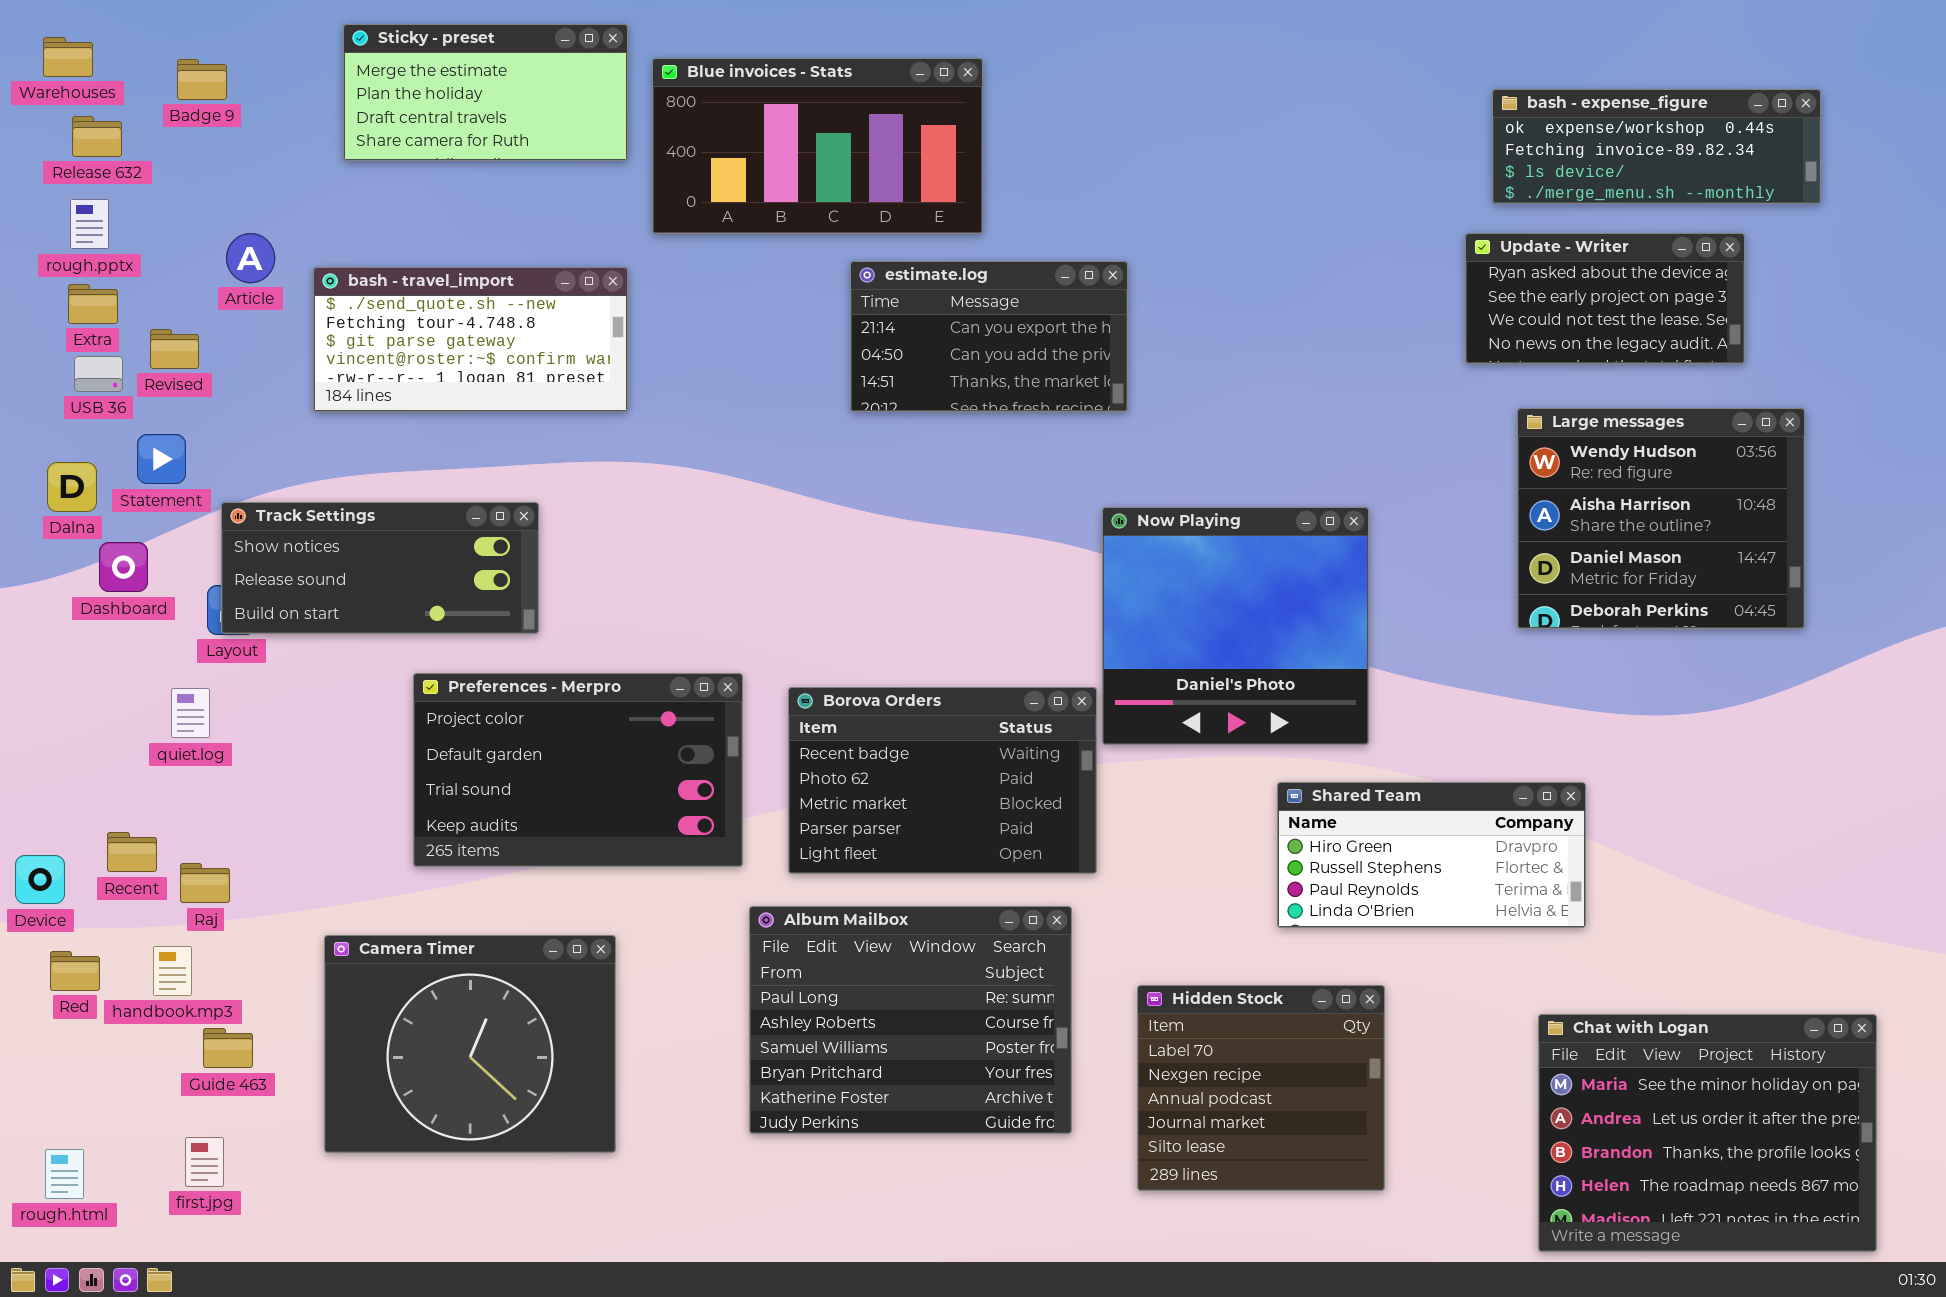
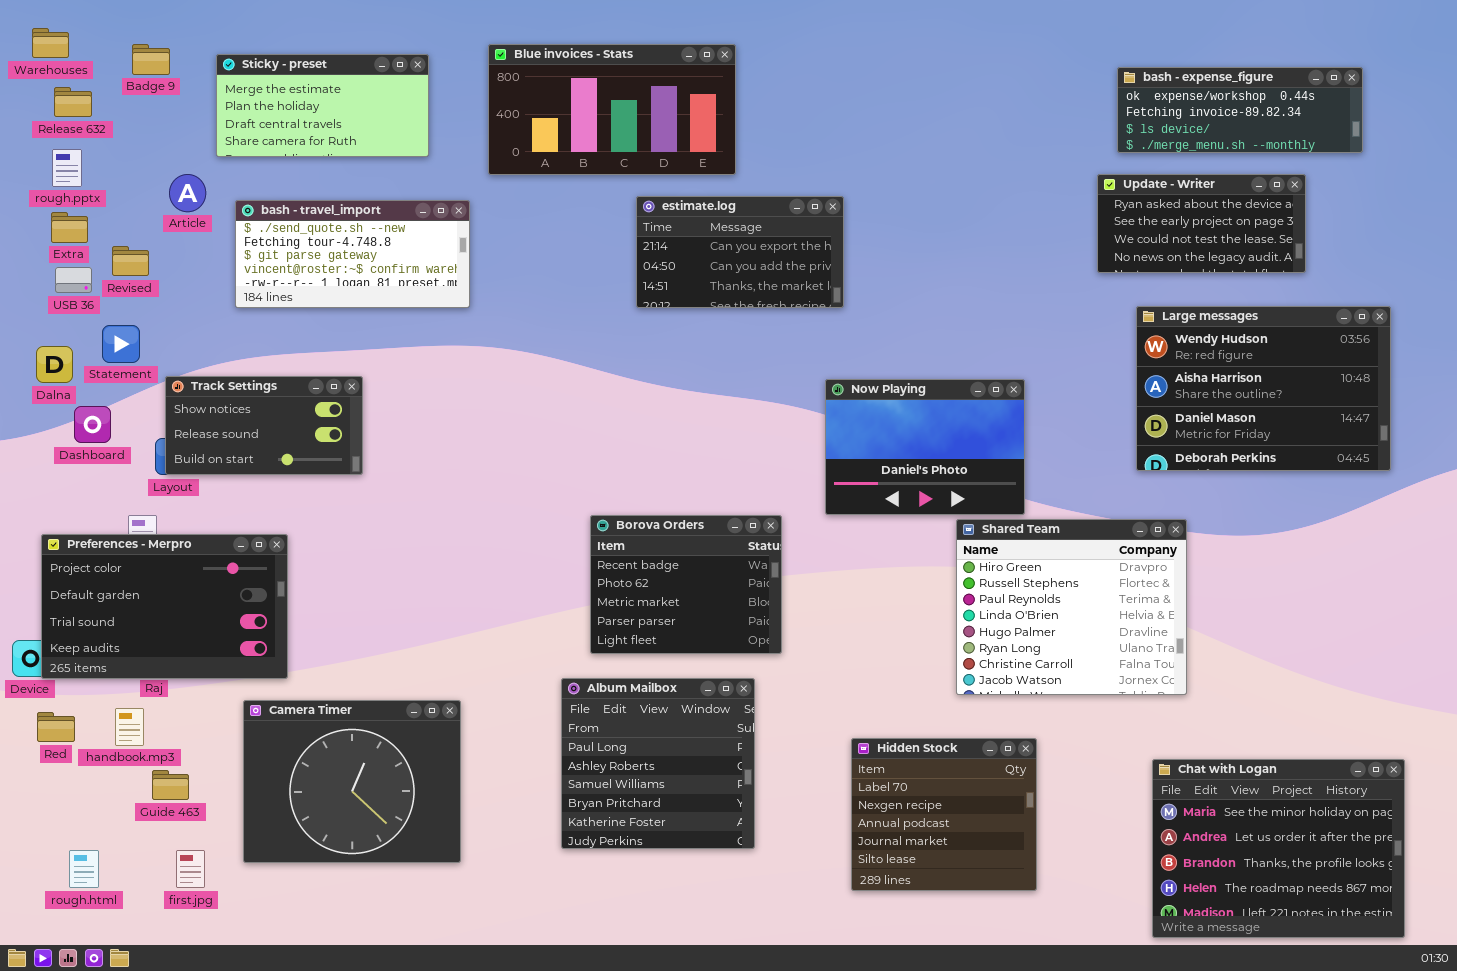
Sticky - preset: [343,24,628,161] -> [216,54,429,157], moved
Large messages: [1517,408,1805,629] -> [1136,306,1391,471], resized
Track Settings: [221,502,539,634] -> [165,376,363,475], resized
Now Playing: [1102,507,1369,745] -> [825,379,1025,515], resized
Preferences - Merpro: [413,673,743,867] -> [41,534,288,679], moved
Borova Orders: [788,687,1097,874] -> [590,515,782,654], resized
Shared Team: [1277,782,1586,928] -> [956,519,1187,695], resized
Album Mailbox: [749,906,1072,1134] -> [561,678,755,849], resized
first.jpg: [185,1137,224,1187] -> [176,850,205,888], moved
rough.html: [45,1149,84,1199] -> [69,850,99,888], moved

